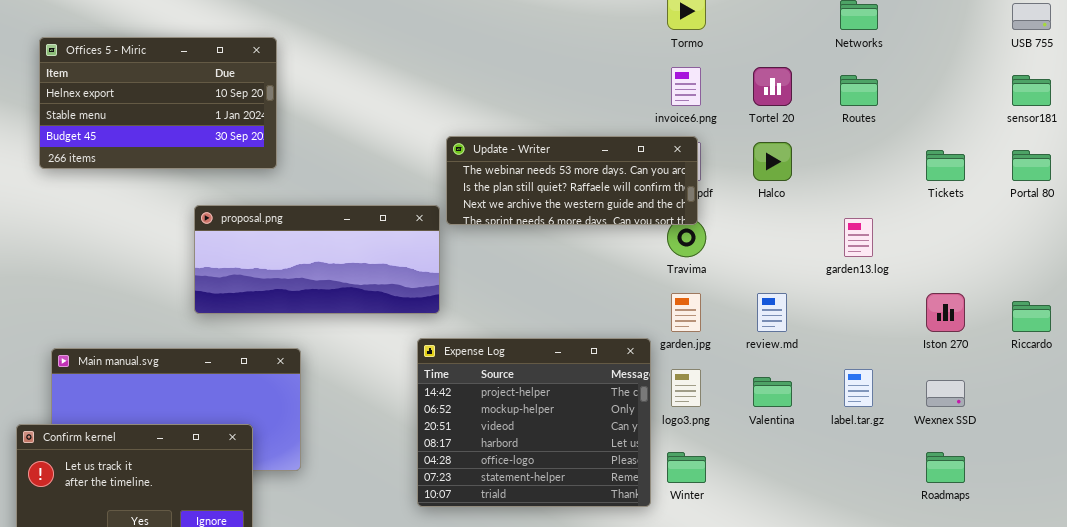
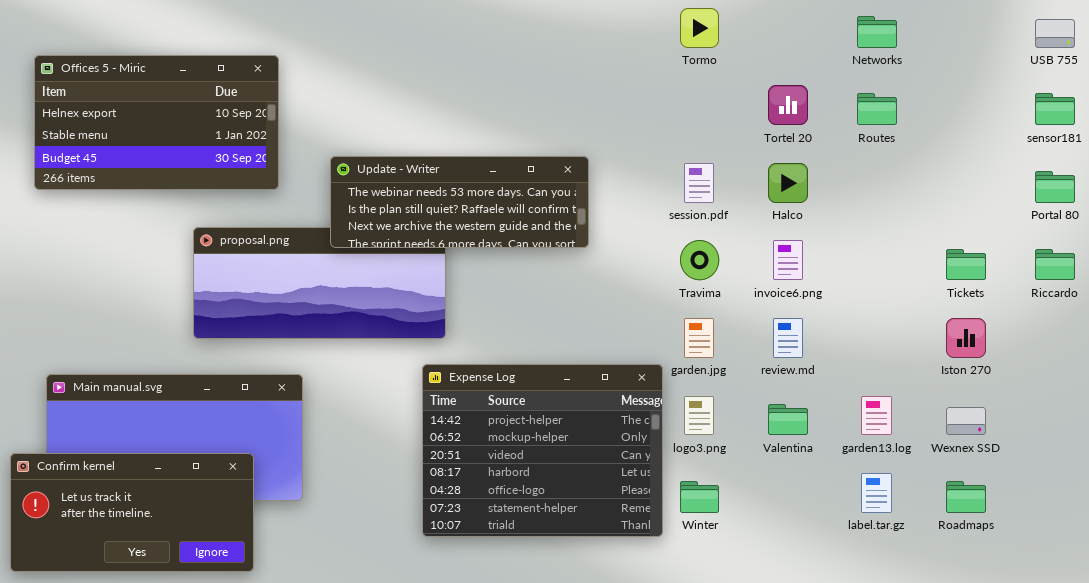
invoice6.png: [671,67,701,106] -> [773,240,803,280], moved
Update - Writer: [446,136,698,225] -> [330,156,589,248], moved
Tickets: [926,150,965,181] -> [946,249,986,280], moved
garden13.log: [844,218,873,257] -> [861,396,892,435], moved
Riccardo: [1012,301,1051,332] -> [1035,249,1075,280], moved
label.tar.gz: [844,369,873,407] -> [861,473,892,513], moved

